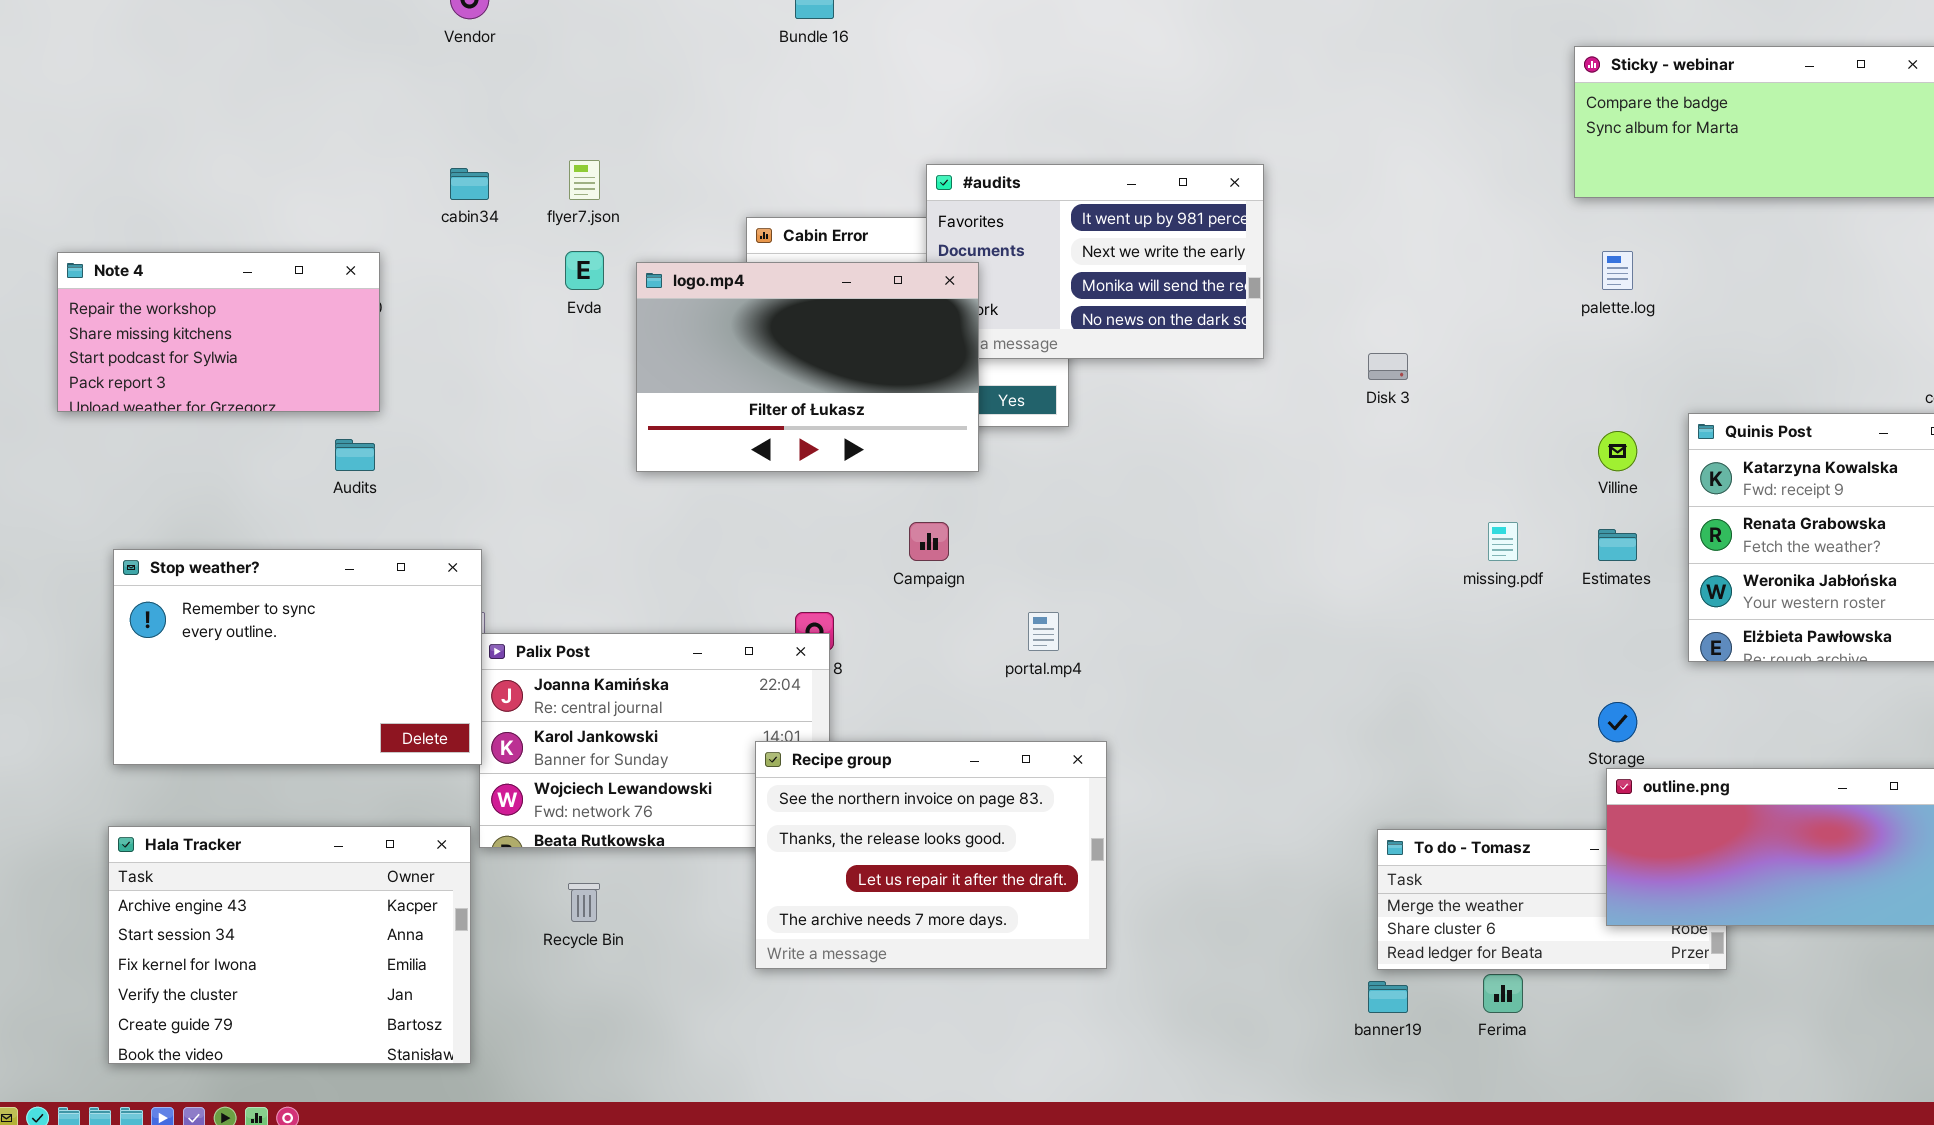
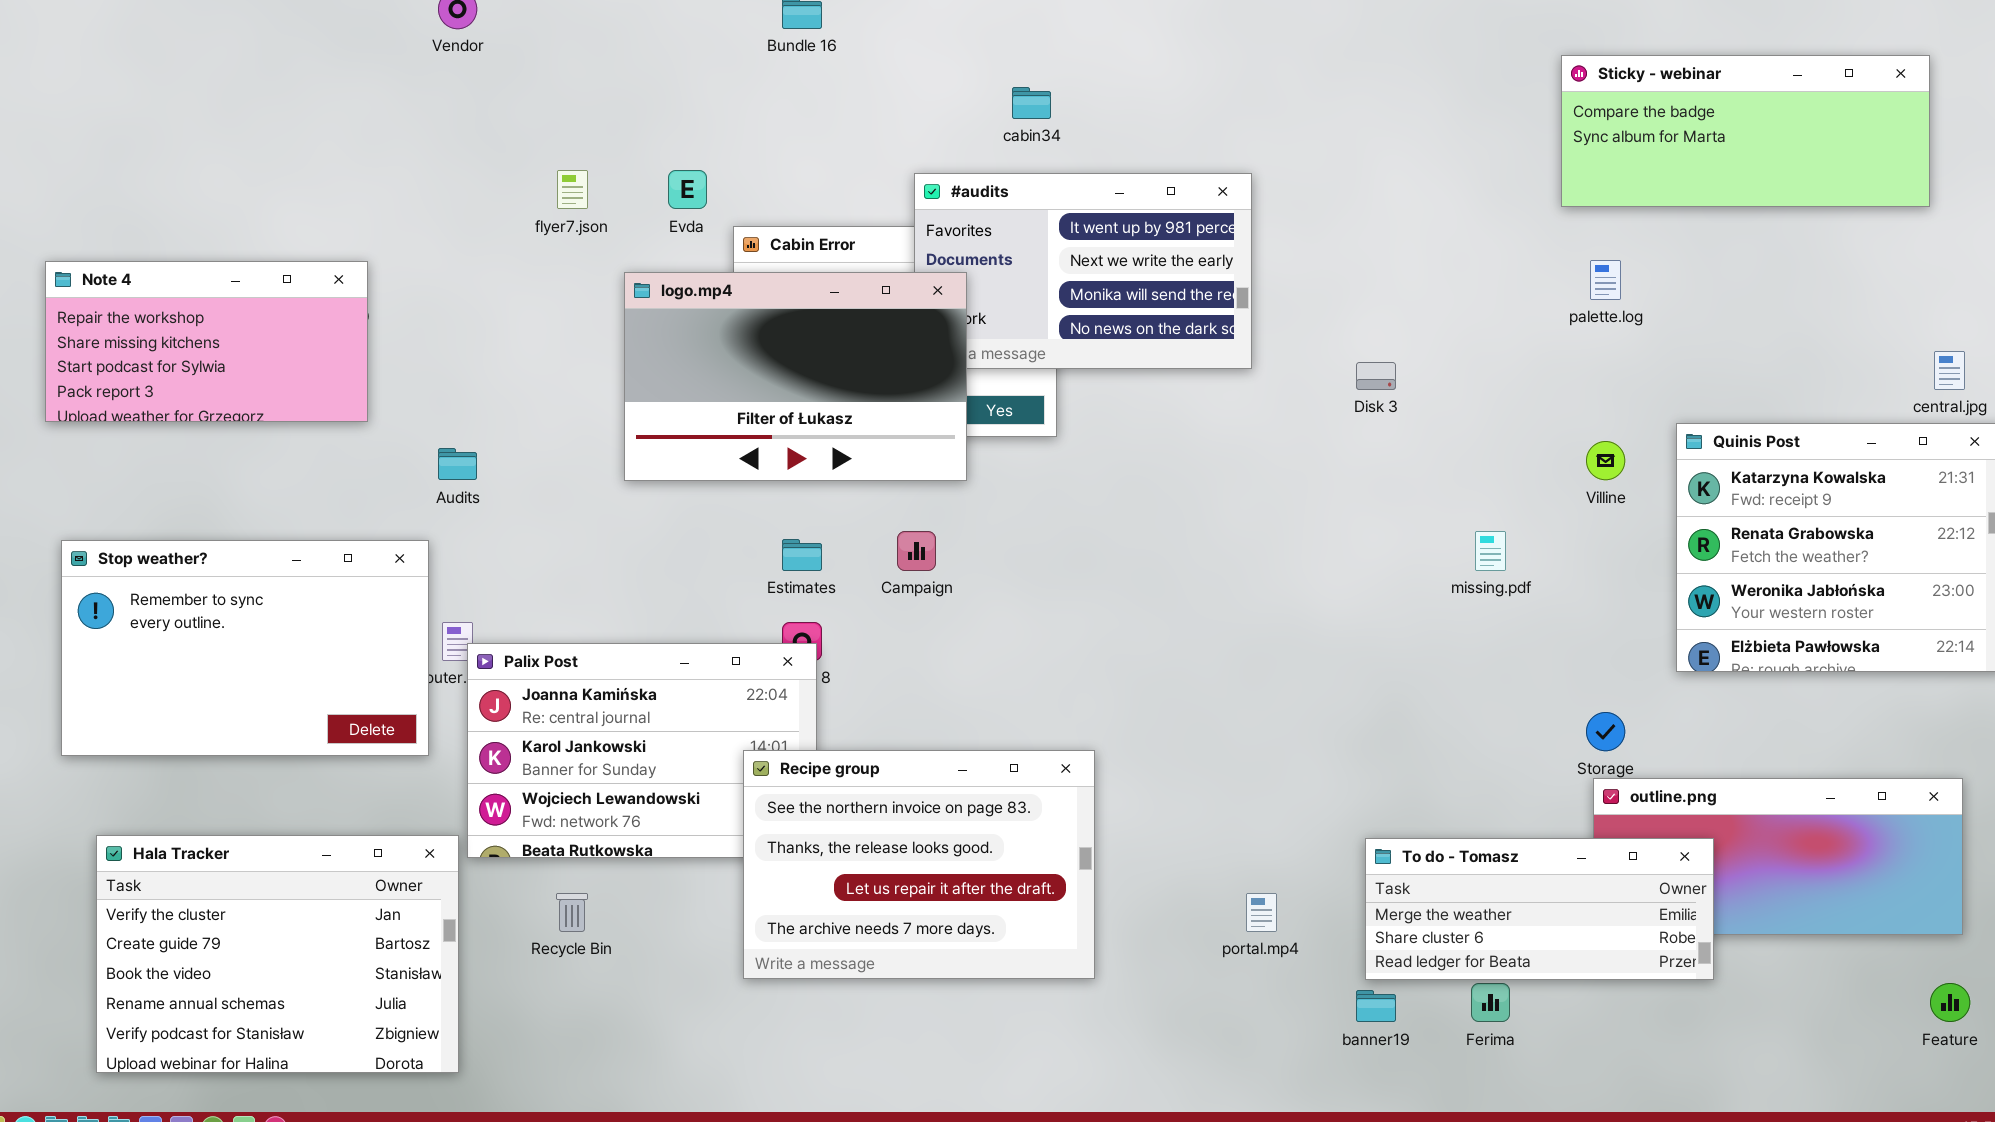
cabin34: [450,168,489,200] -> [1012,87,1051,119], moved
Evda: [565,251,604,290] -> [668,170,707,209], moved
Audits: [335,439,375,471] -> [438,448,477,480], moved
Estimates: [1598,529,1637,561] -> [782,539,822,571], moved
Stop weather?: [113,549,482,765] -> [61,540,429,756], moved
portal.mp4: [1028,612,1059,651] -> [1246,893,1277,932], moved
Hala Tracker: [108,826,471,1064] -> [96,835,459,1073], scrolled down 3 rows
To do - Tomasz: [1377,829,1727,970] -> [1365,838,1714,980], raised

